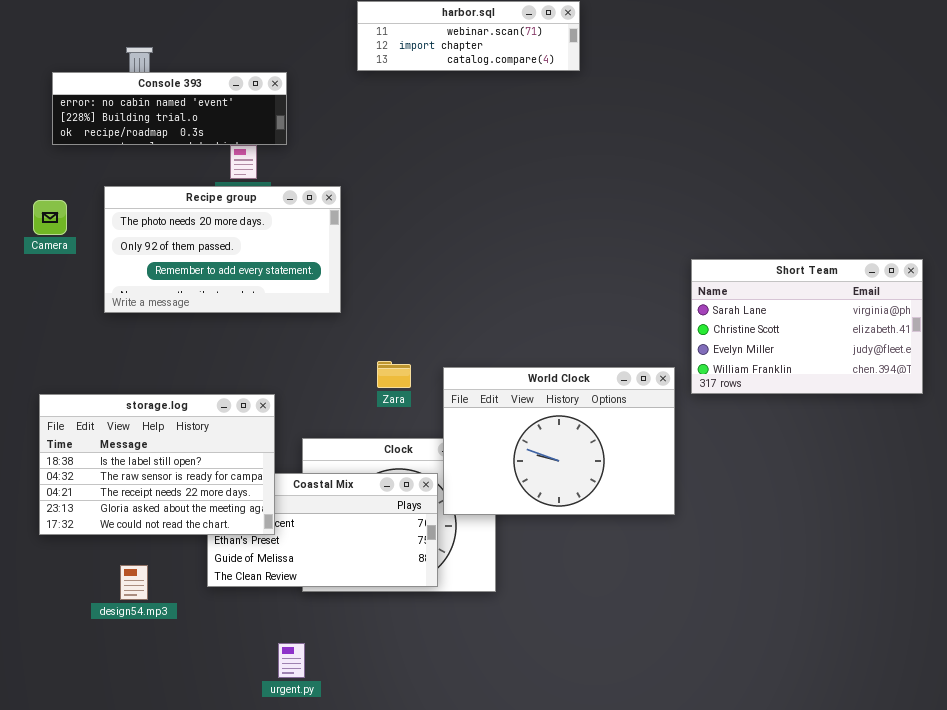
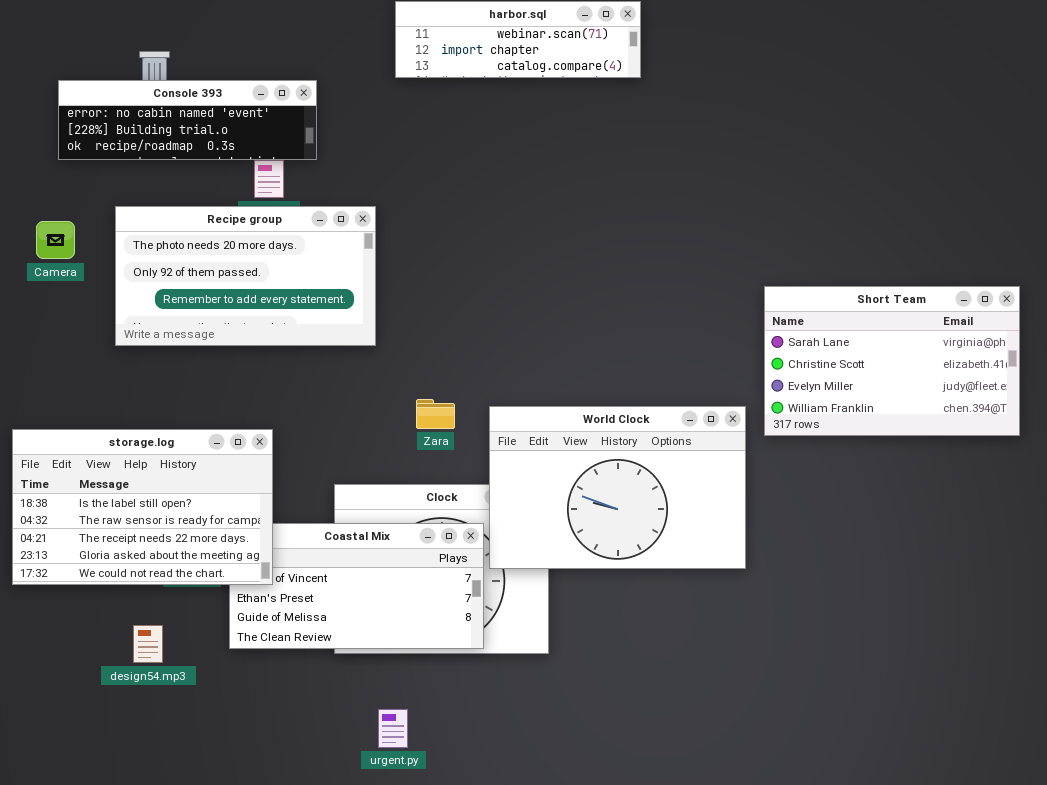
storage.log: [39,394,275,535] -> [12,429,273,585], moved
urgent.py: [278,643,305,678] -> [378,709,408,748], moved

